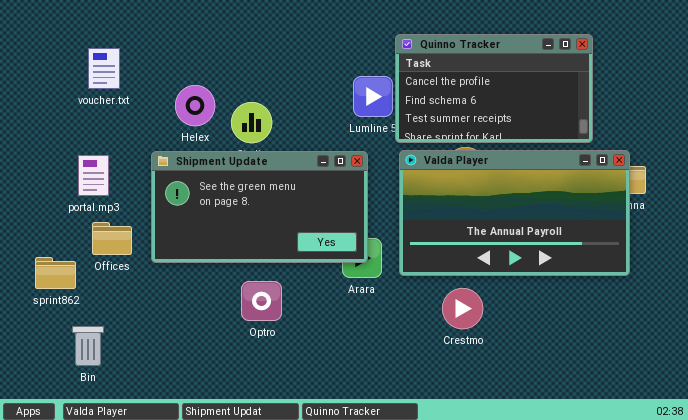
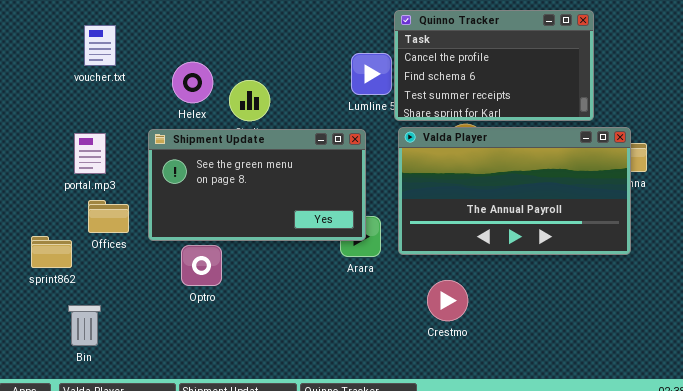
Optro: [241,281,282,321] -> [181,245,222,286], moved
Crestmo: [442,288,483,329] -> [427,280,468,321], moved

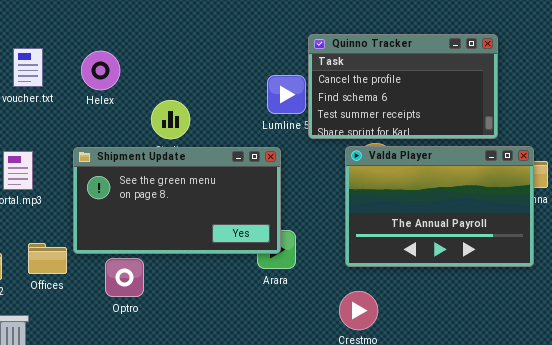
Helex: [172,62,213,103] -> [81,51,120,90], moved
Valda Player: [398,127,631,255] -> [345,146,534,267], resized
Offices: [88,200,129,233] -> [28,243,67,274], moved

